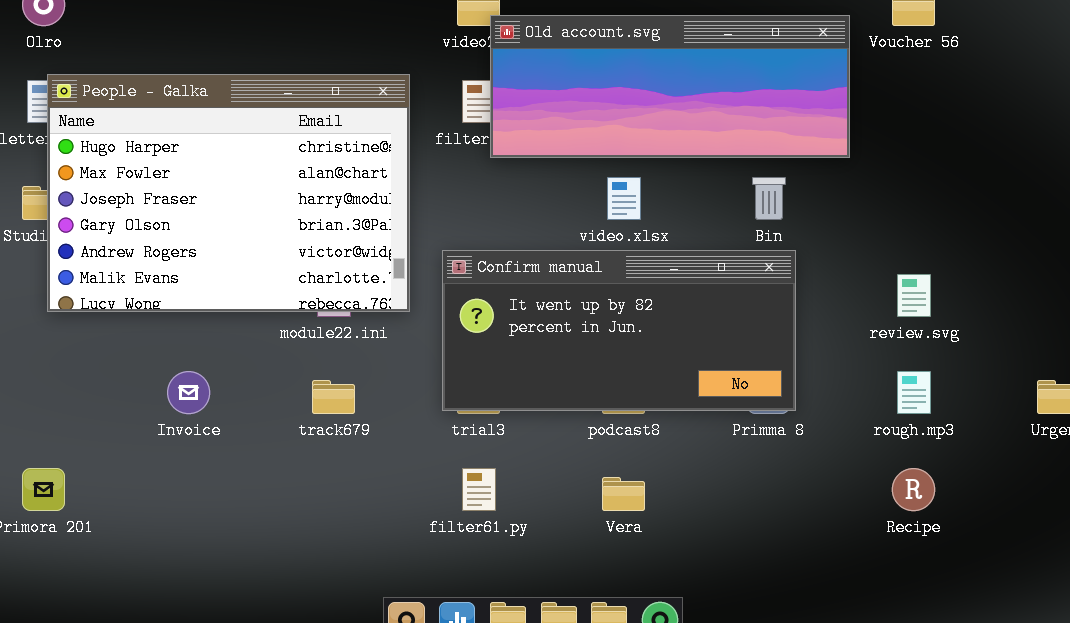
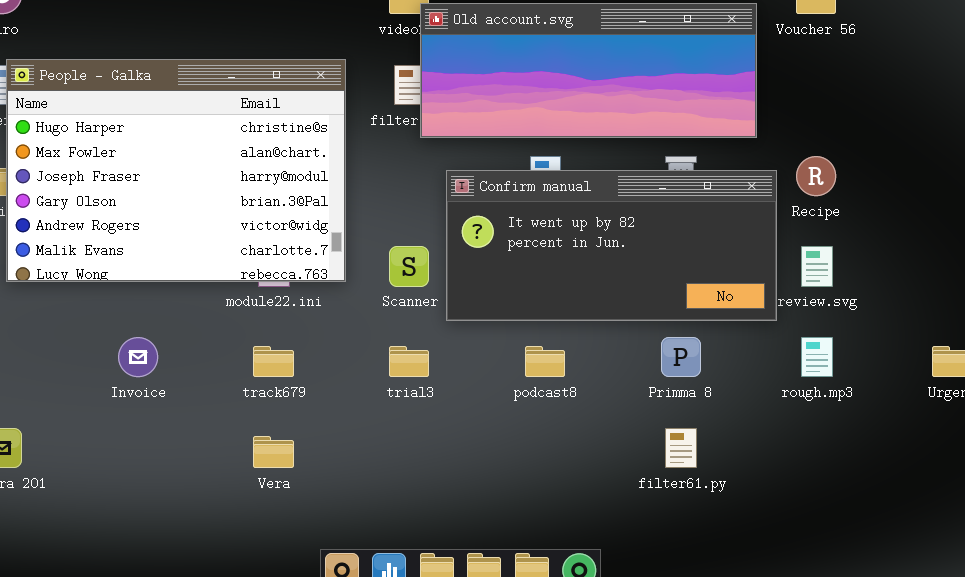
Confirm manual: [442,250,796,411] -> [446,170,777,321], moved
filter61.py: [462,468,496,511] -> [665,428,697,468], moved
Recipe: [892,468,935,511] -> [796,156,836,196], moved
Vera: [602,477,645,511] -> [253,436,294,468], moved

